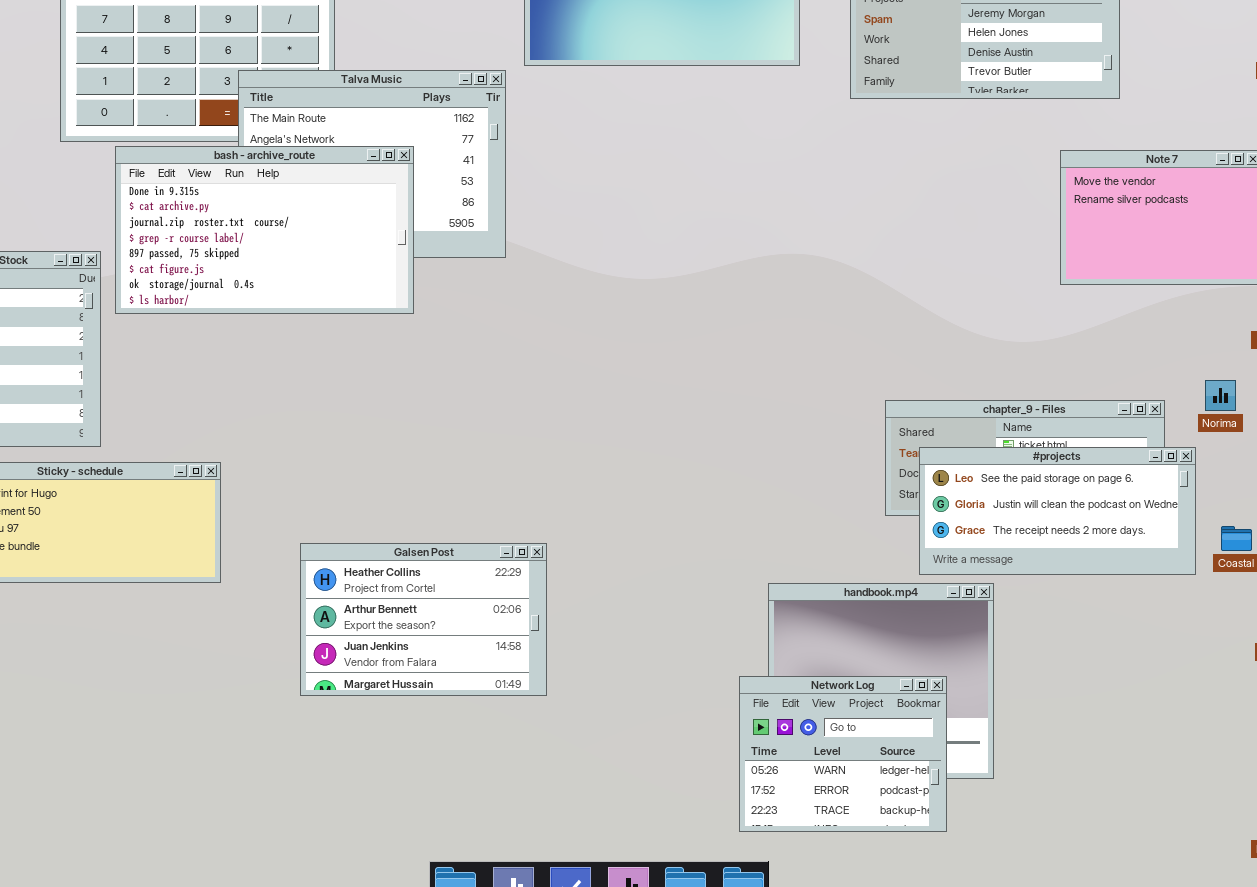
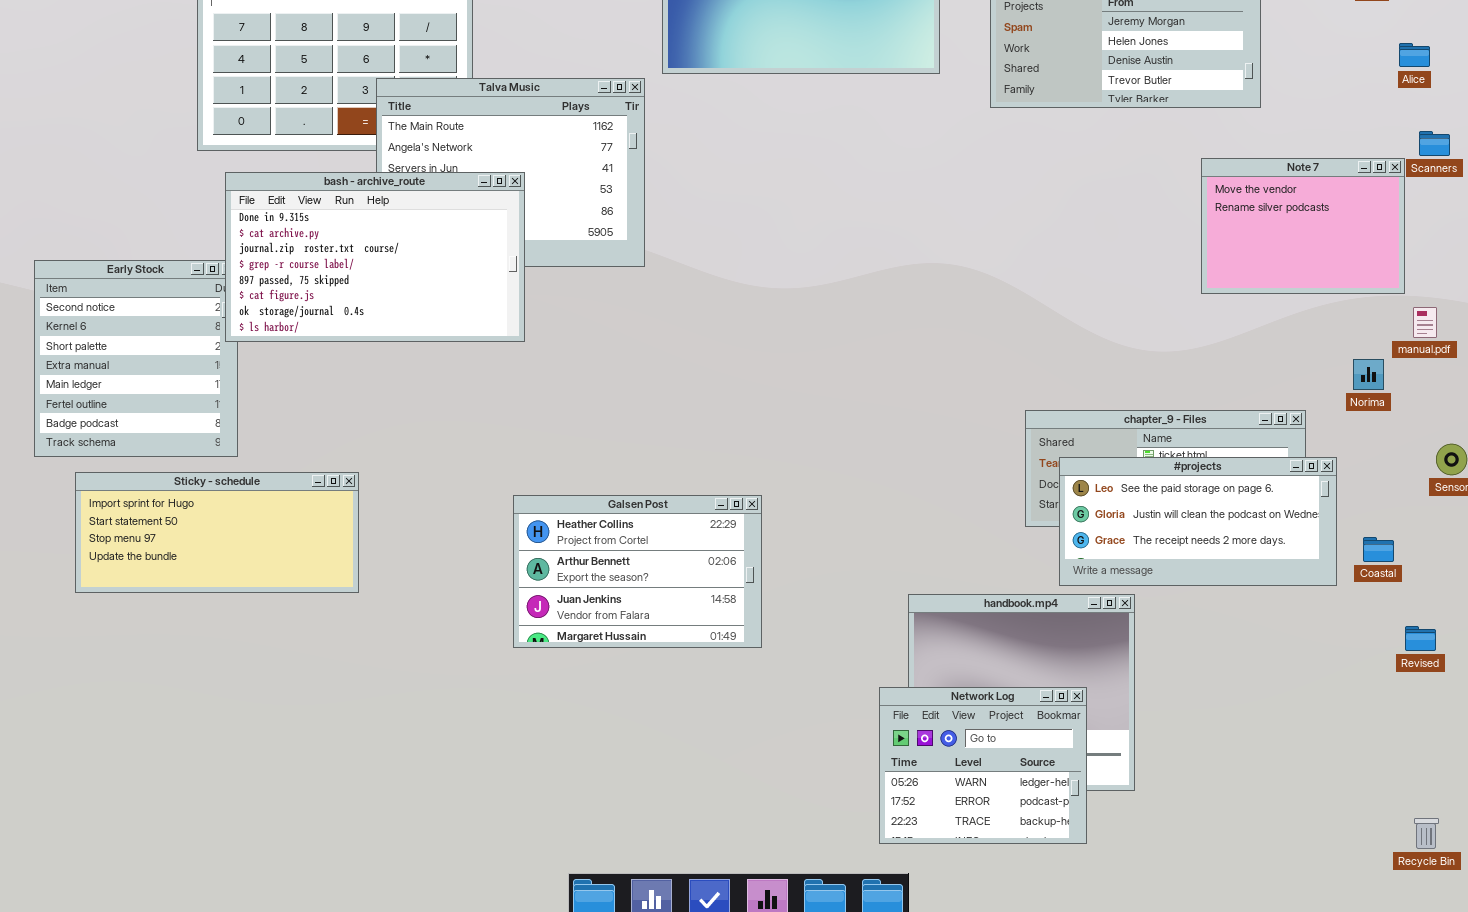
bash - archive_route: [115,146,414,314] -> [225,172,525,342], moved
Norima: [1205,380,1236,411] -> [1353,359,1384,390], moved
Galsen Post: [300,543,547,696] -> [513,495,762,648], moved

